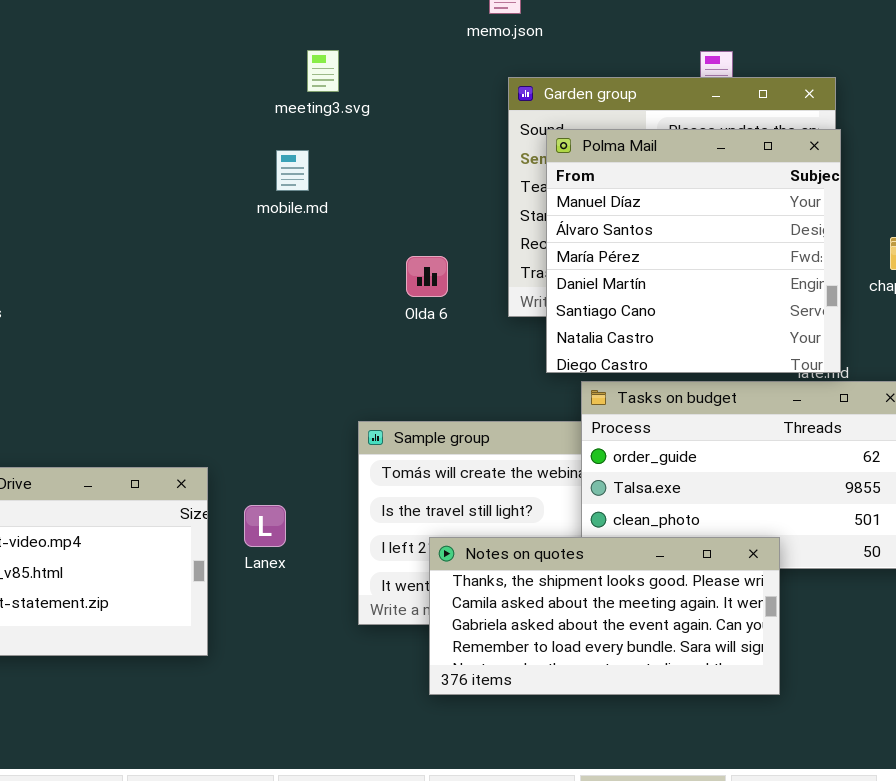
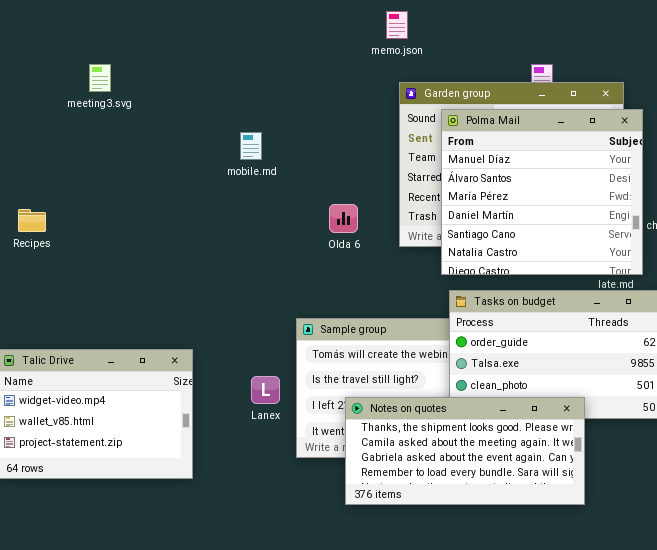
meeting3.svg: [307,50,339,92] -> [89,64,111,92], moved
Polma Mail: [546,129,841,373] -> [441,109,643,275], moved
Lanex: [244,505,286,547] -> [251,376,280,404], moved

